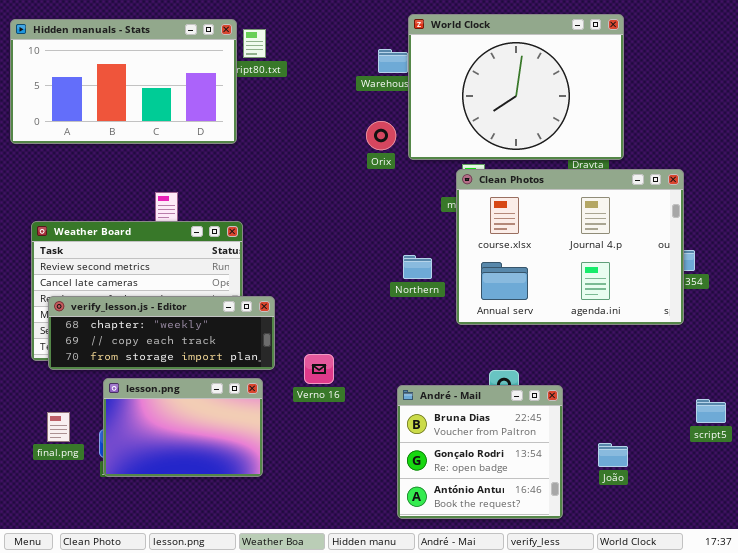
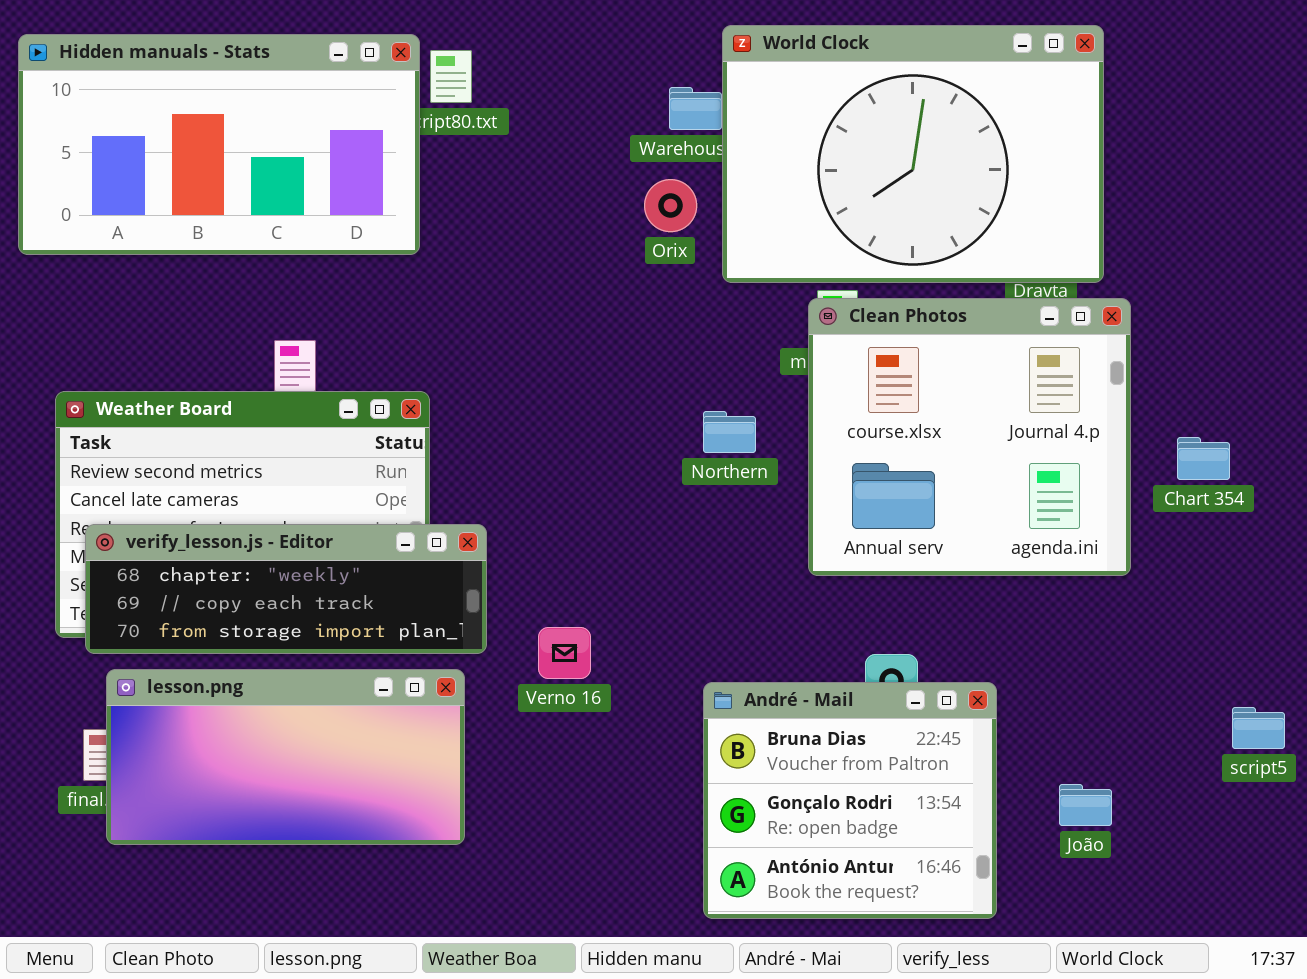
Orix: [366,121,396,150] -> [644,179,697,232], moved
Clean Photos: [456,169,684,325] -> [808,298,1131,576], resized
Northern: [403,255,432,279] -> [703,411,756,453], moved
lesson.png: [103,378,263,477] -> [106,669,465,845], resized

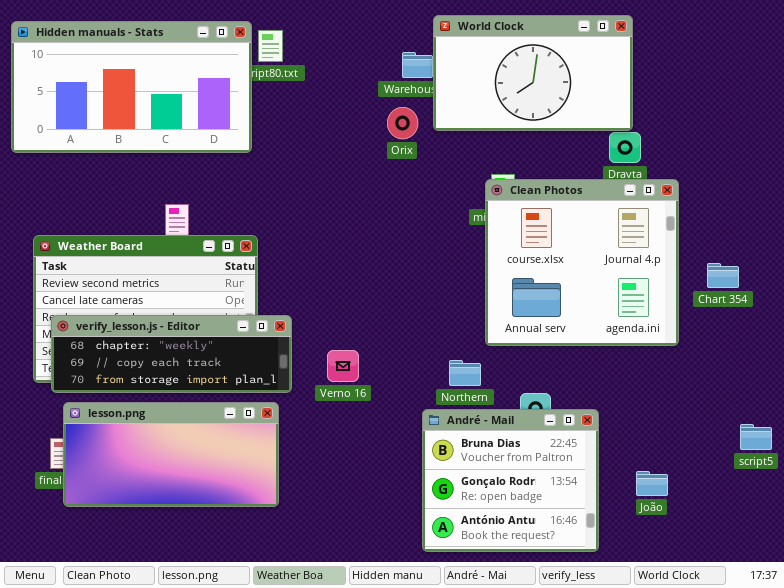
World Clock: [722,25,1104,283] -> [433,15,633,131], resized
Northern: [703,411,756,453] -> [449,360,481,386], moved
Verno 16: [538,627,591,679] -> [327,350,359,382], moved

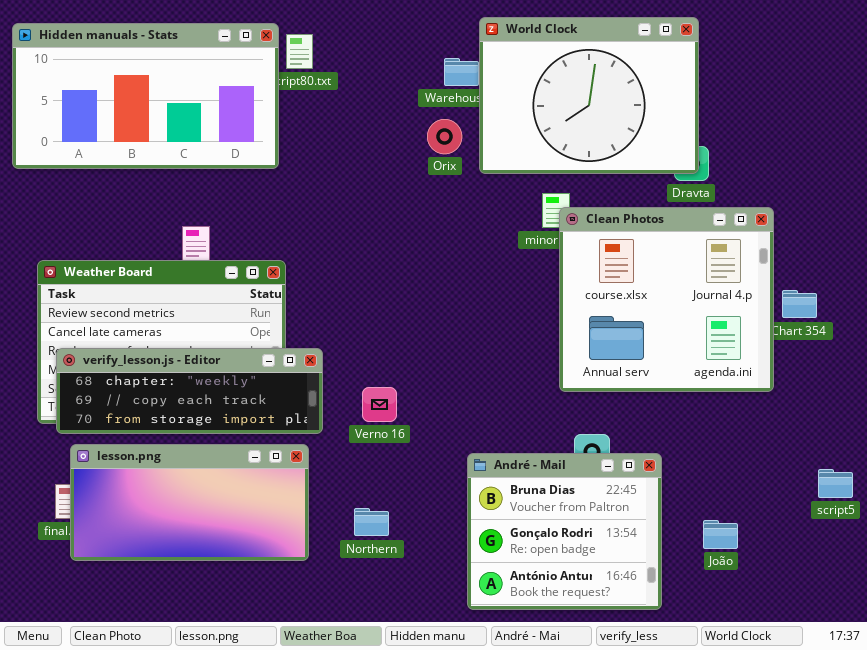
World Clock: [433,15,633,131] -> [479,17,699,174], resized
Clean Photos: [485,179,679,346] -> [559,207,774,392], moved
Northern: [449,360,481,386] -> [354,508,389,536], moved

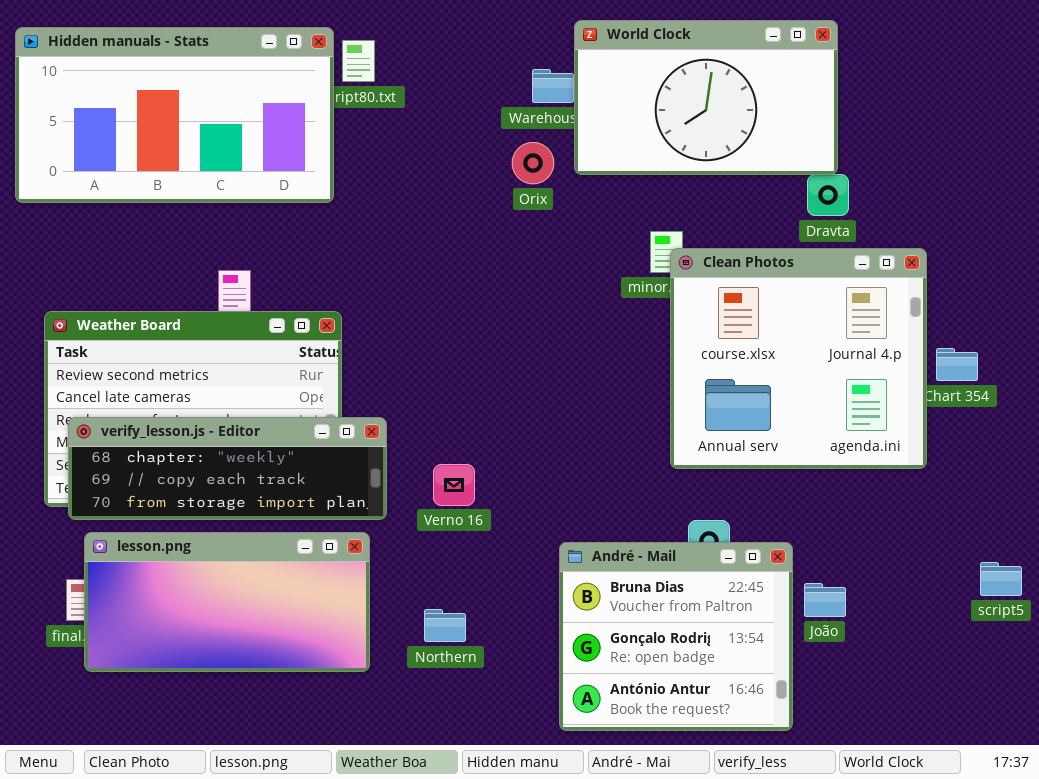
World Clock: [479,17,699,174] -> [574,20,838,175], resized
João: [703,520,738,549] -> [804,583,846,617], moved

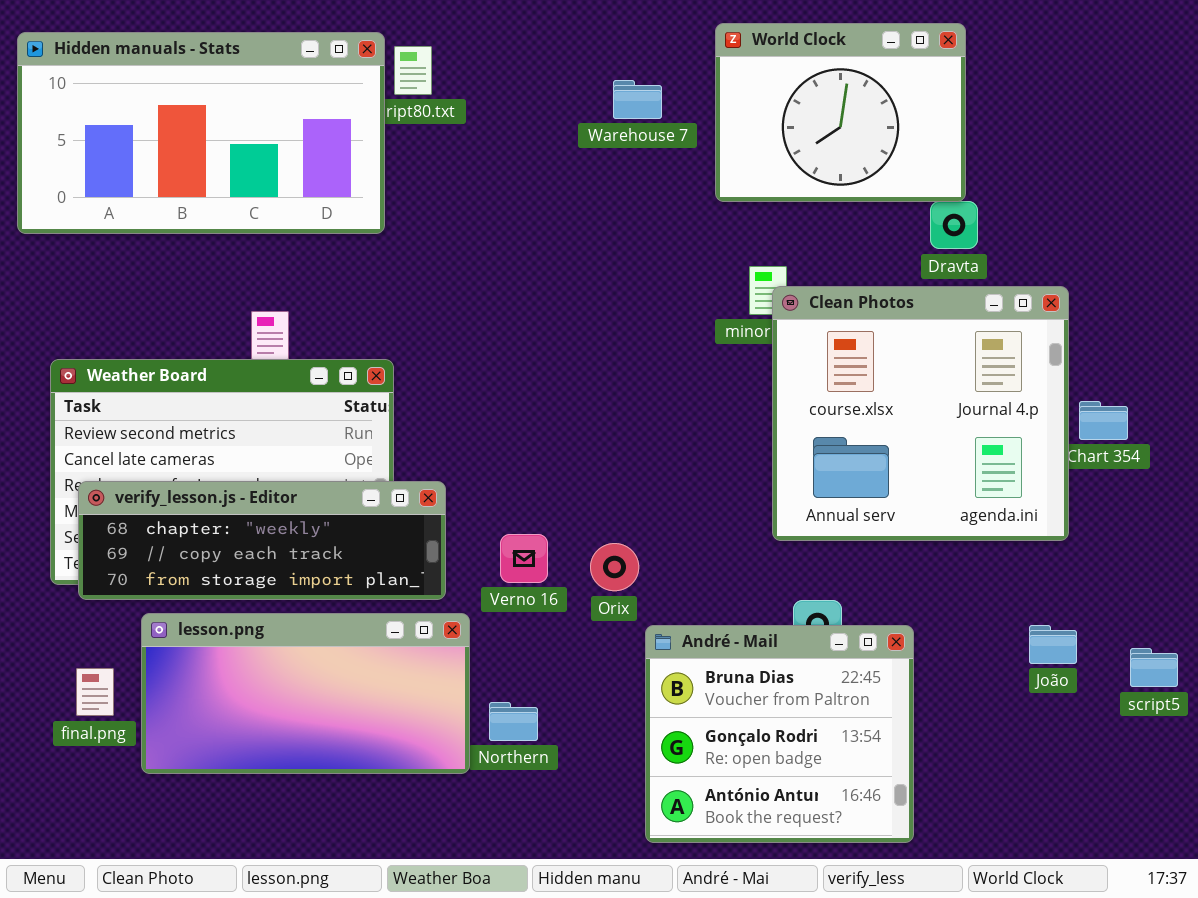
World Clock: [574,20,838,175] -> [715,23,966,202], resized
Orix: [512,142,554,184] -> [590,543,639,591], moved
lesson.png: [84,532,370,672] -> [141,613,470,774], moved
João: [804,583,846,617] -> [1029,625,1077,664], moved

